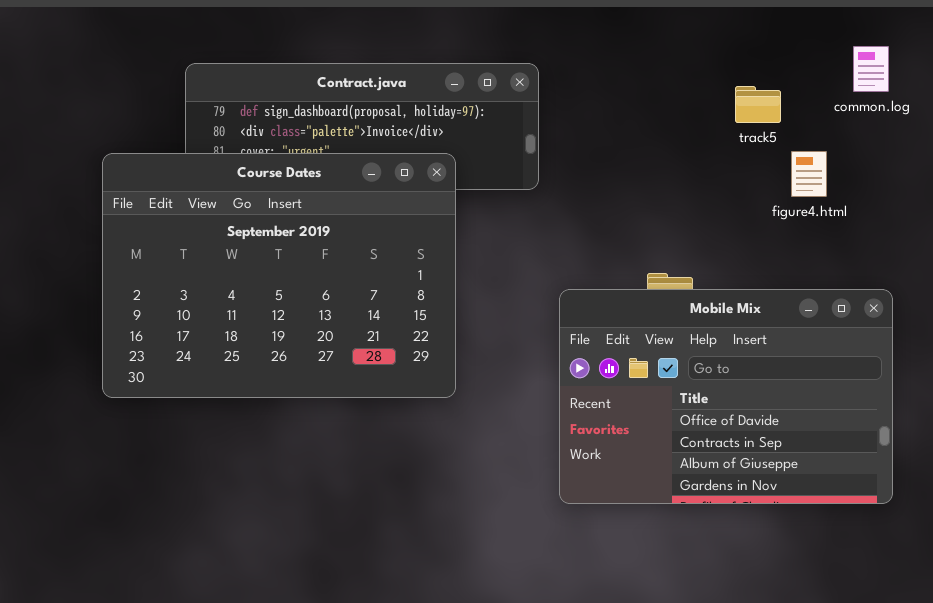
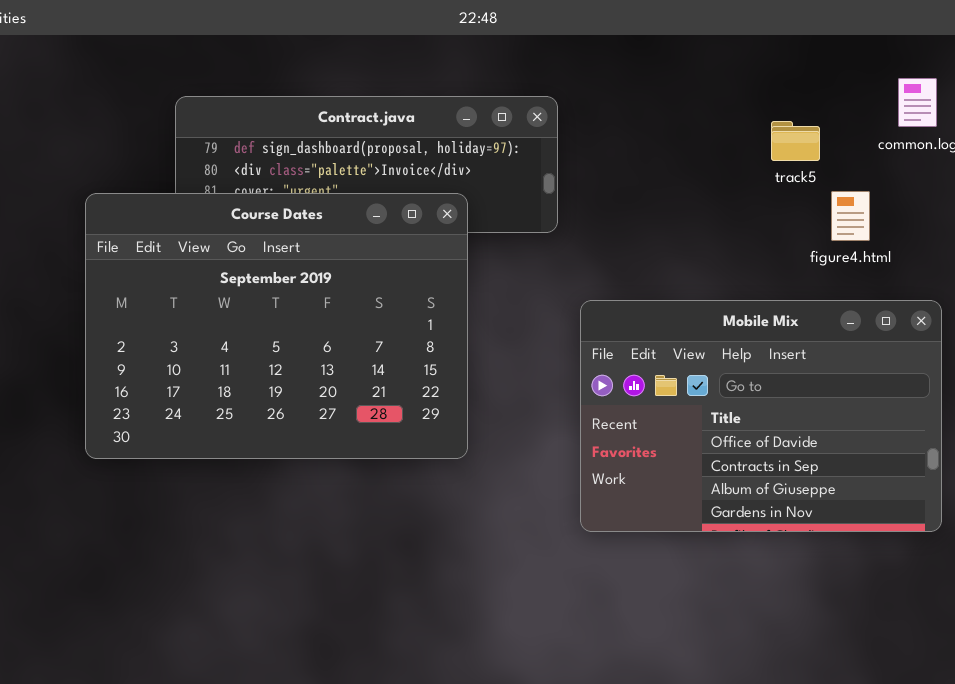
Mobile Mix: [559,289,893,504] -> [580,300,942,532], moved

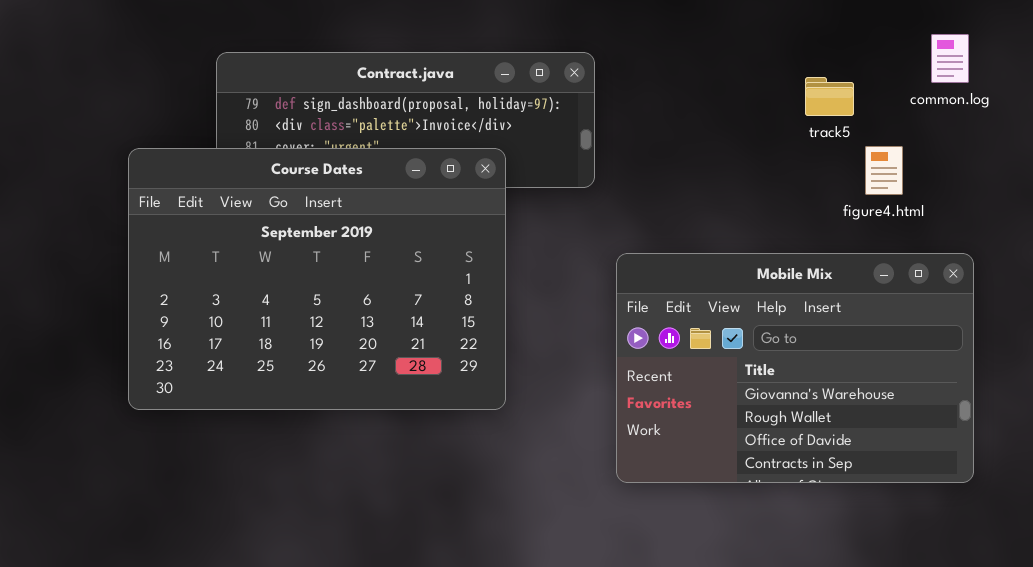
Mobile Mix: [580,300,942,532] -> [616,253,974,483], scrolled up 2 rows

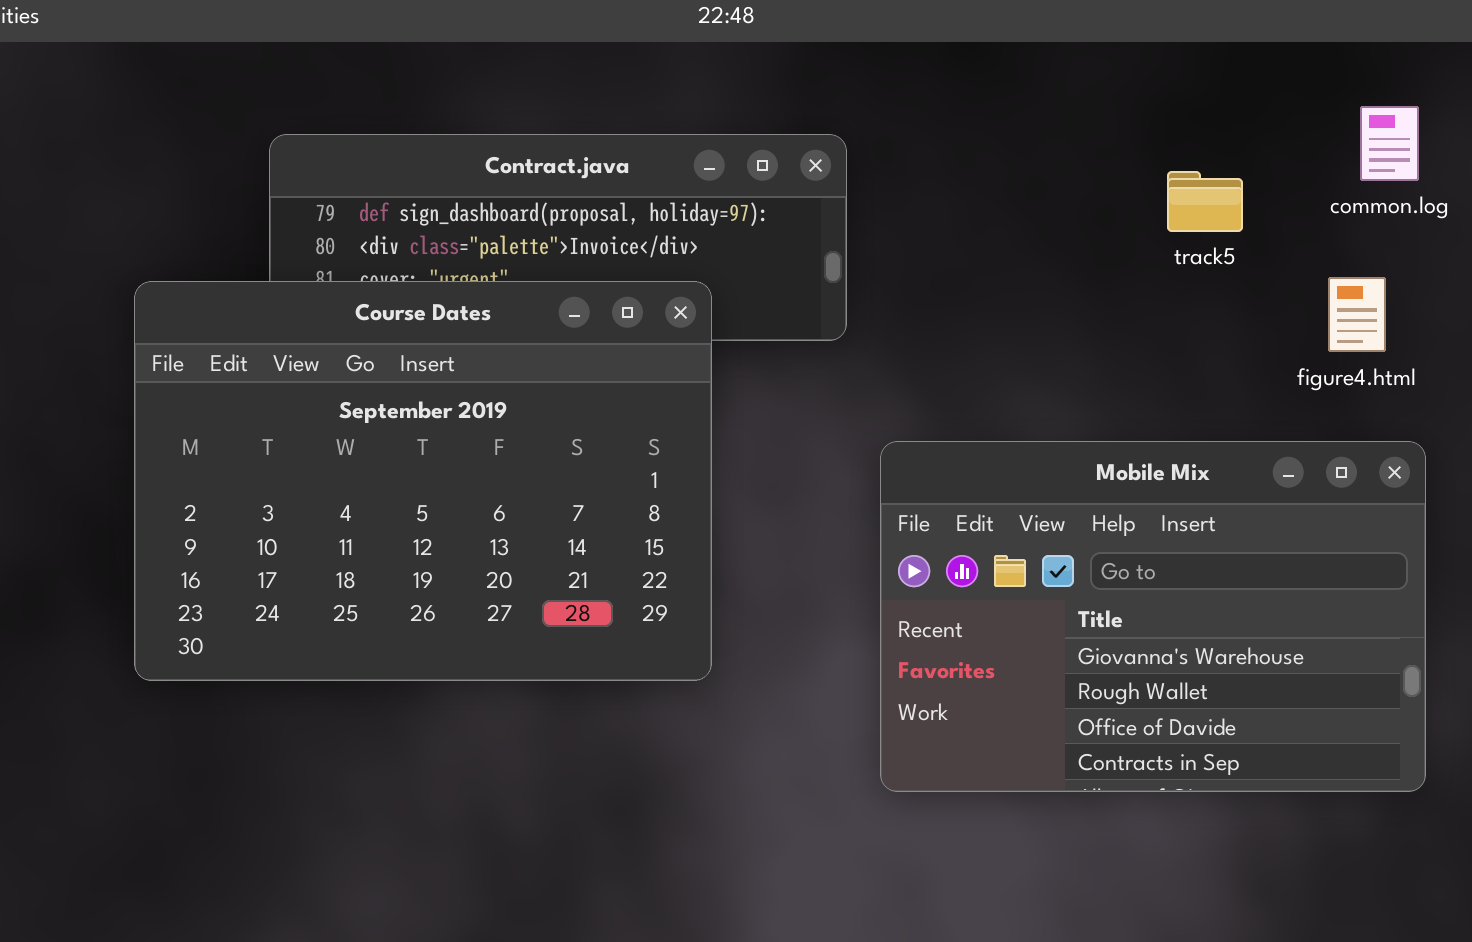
figure4.html: [865,146,903,195] -> [1328,277,1386,352], moved

